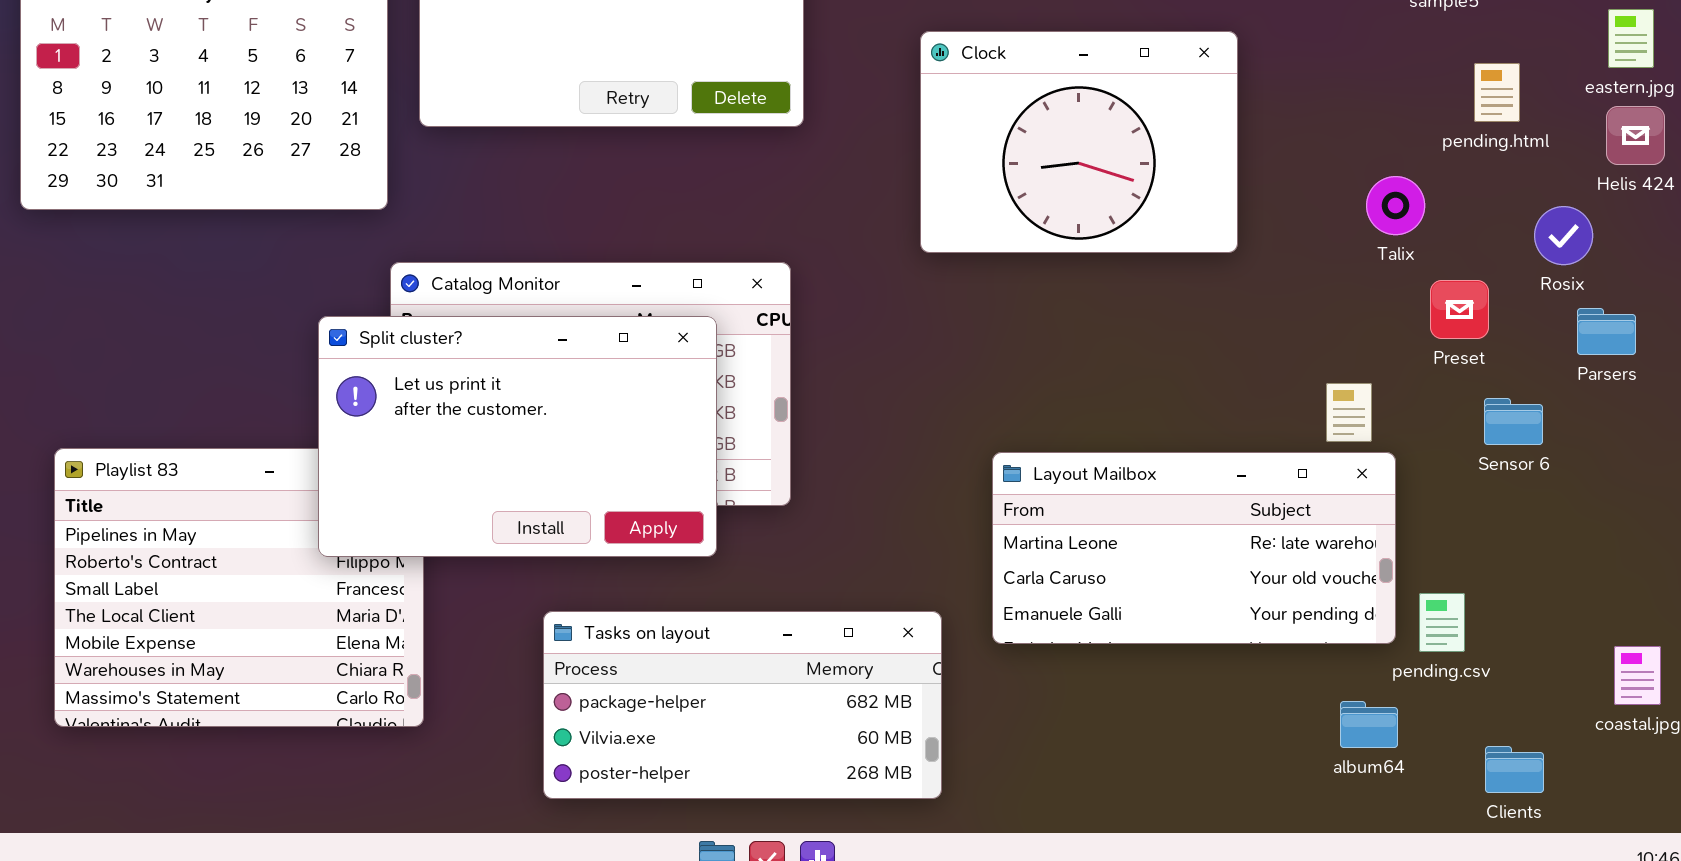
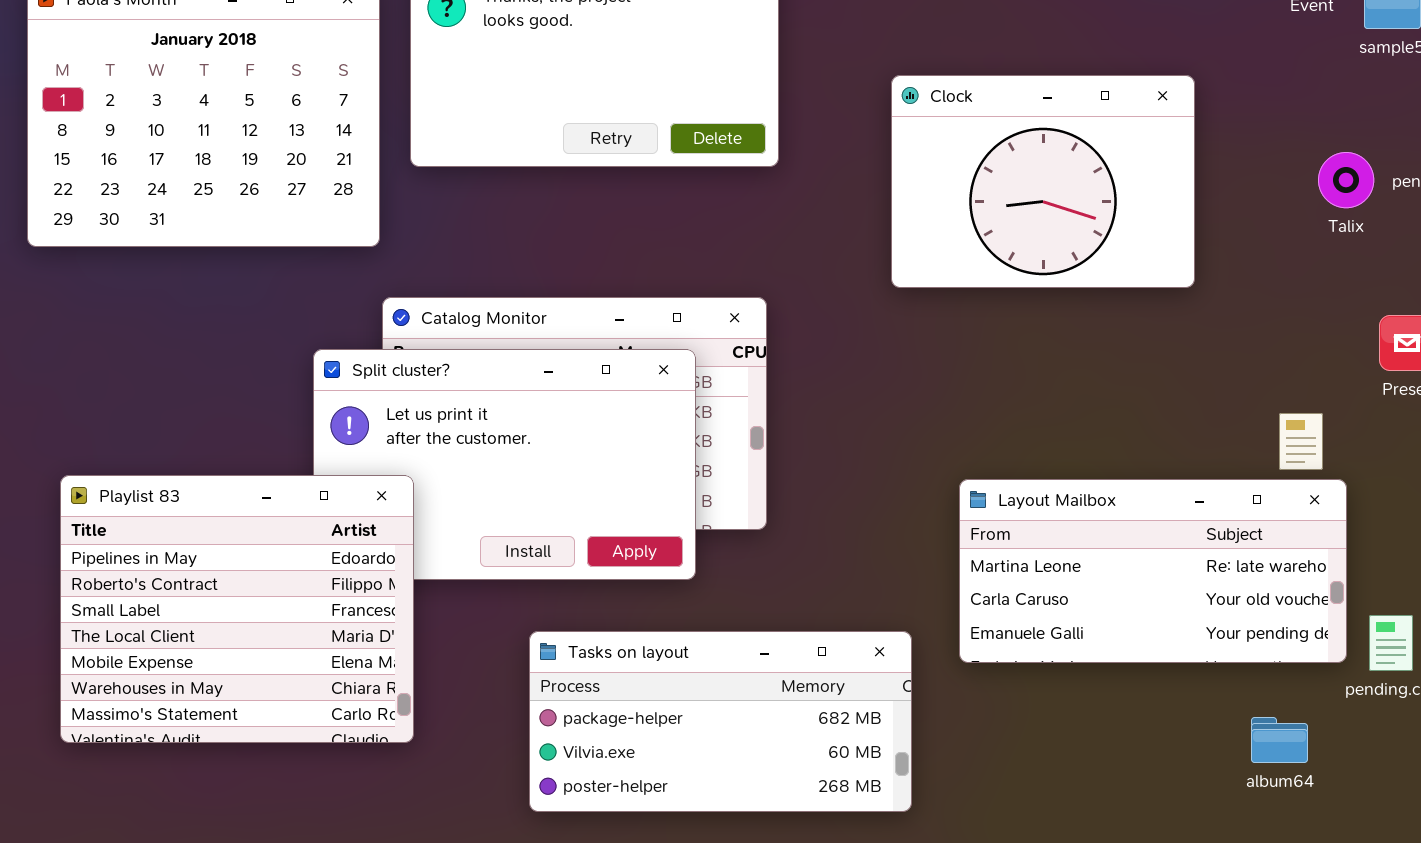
Talix: [1366,176,1425,235] -> [1318,152,1374,208], moved
Playlist 83: [54,448,424,727] -> [60,475,414,743], raised
album64: [1340,701,1398,748] -> [1251,717,1308,763], moved

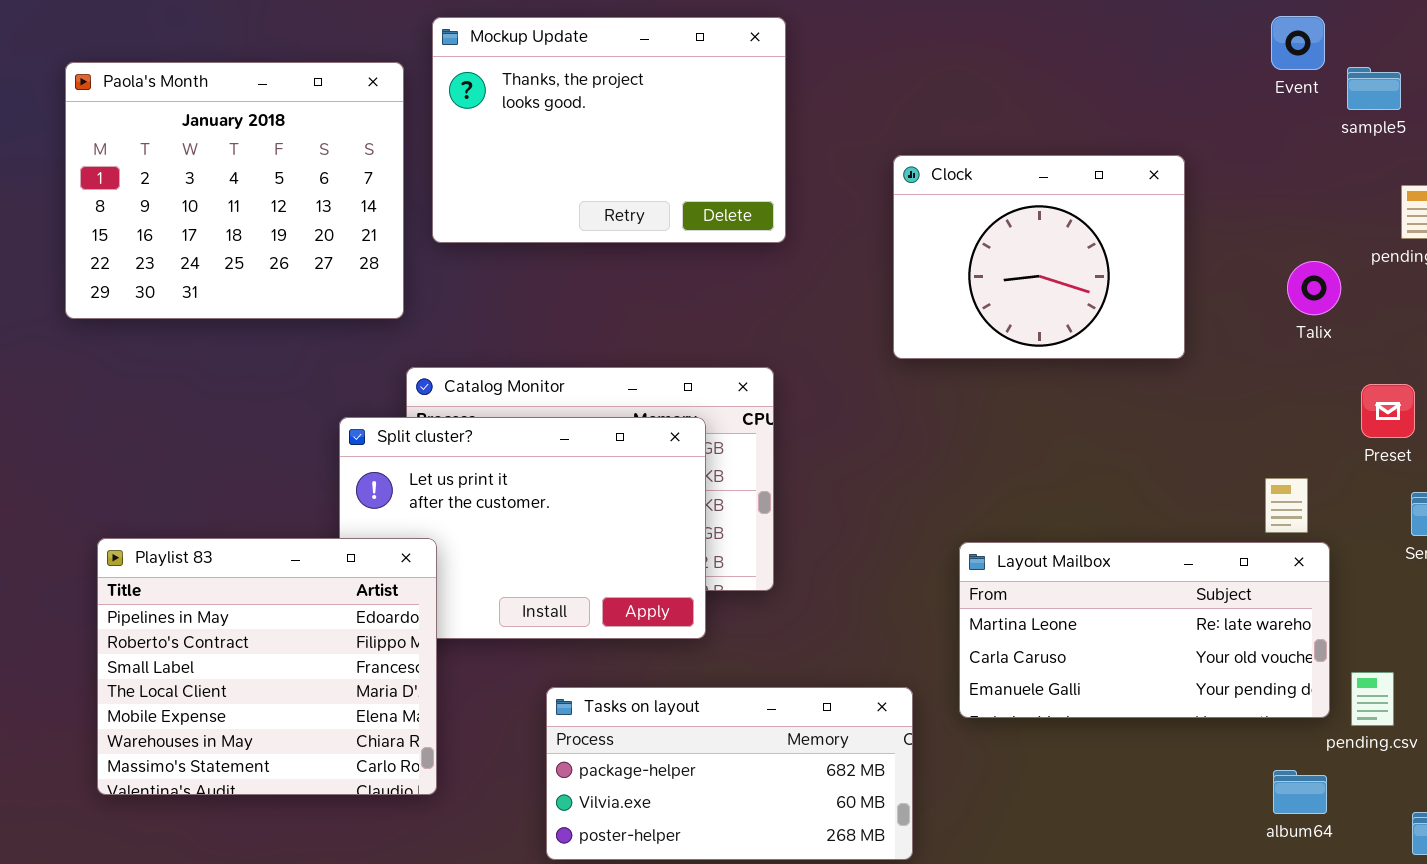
Talix: [1318,152,1374,208] -> [1287,261,1341,315], moved
album64: [1251,717,1308,763] -> [1273,770,1327,814], moved

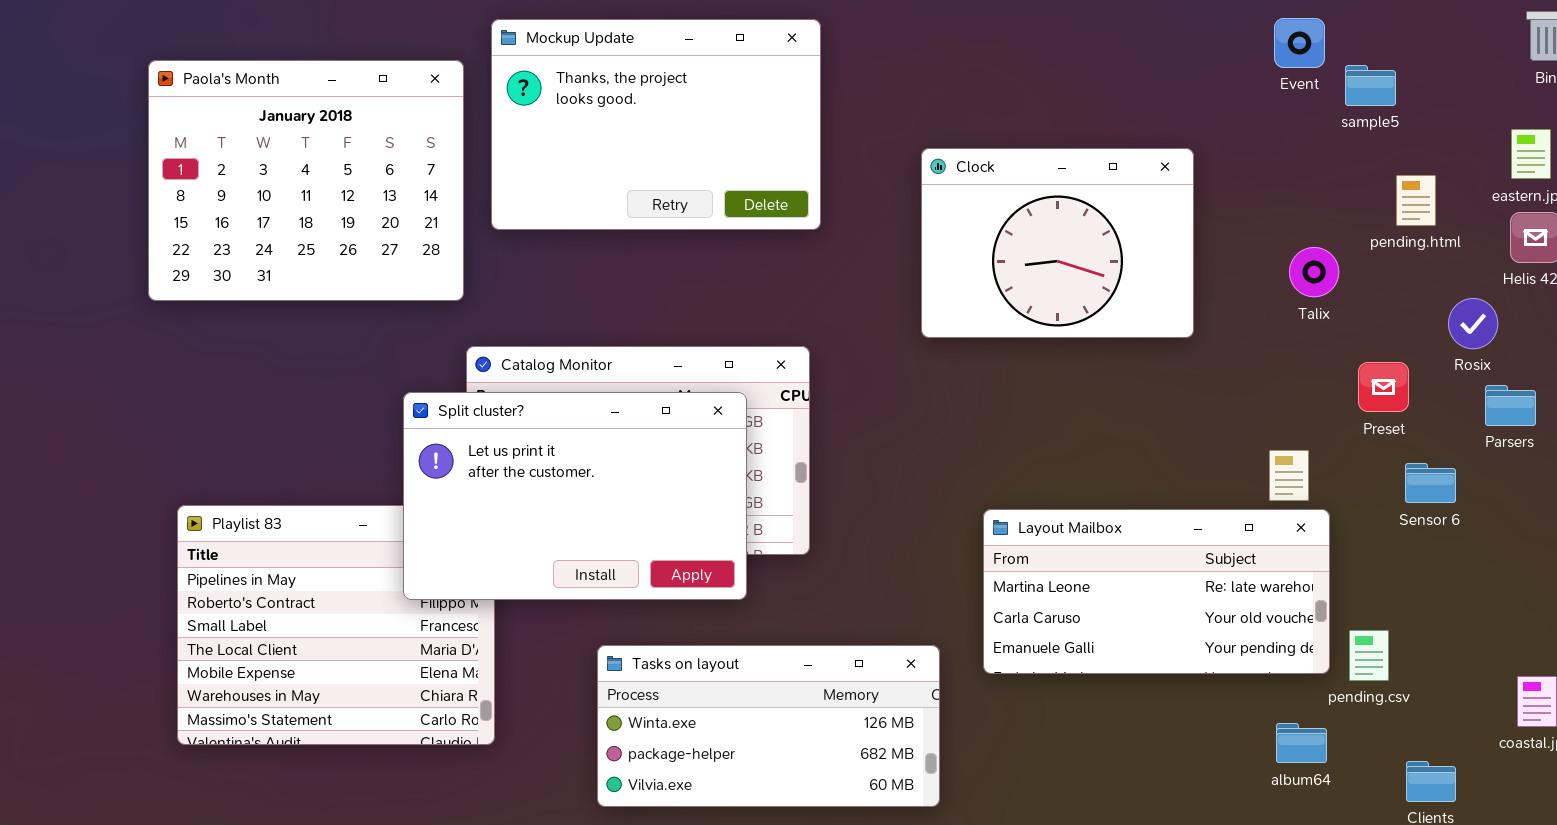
Split cluster?: [339,417,706,639] -> [403,392,747,600], raised
Tasks on layout: [546,687,913,860] -> [597,645,940,807], scrolled up 1 row

